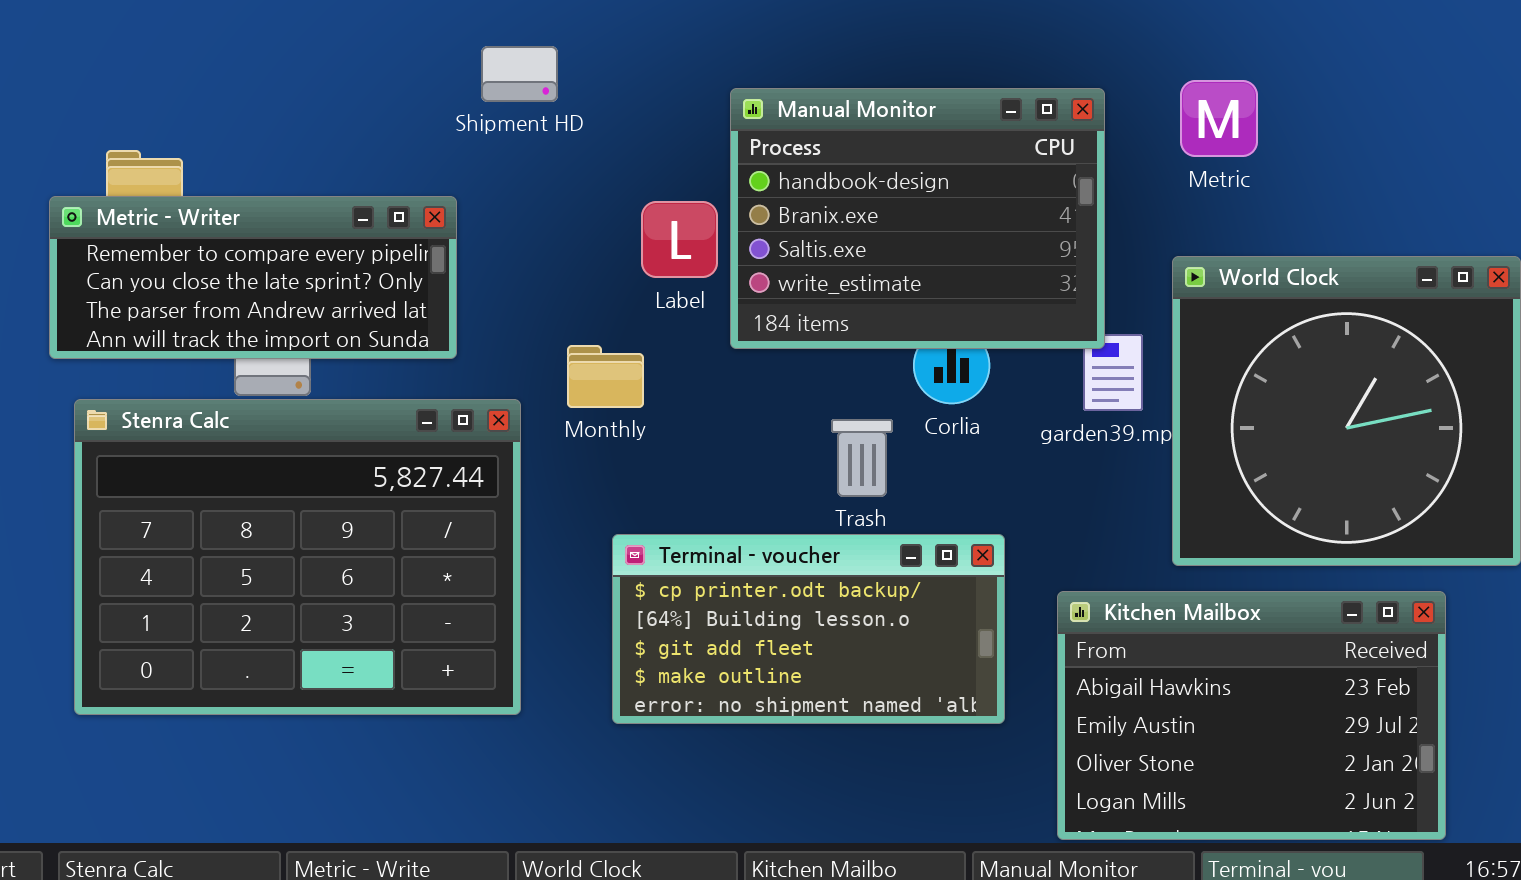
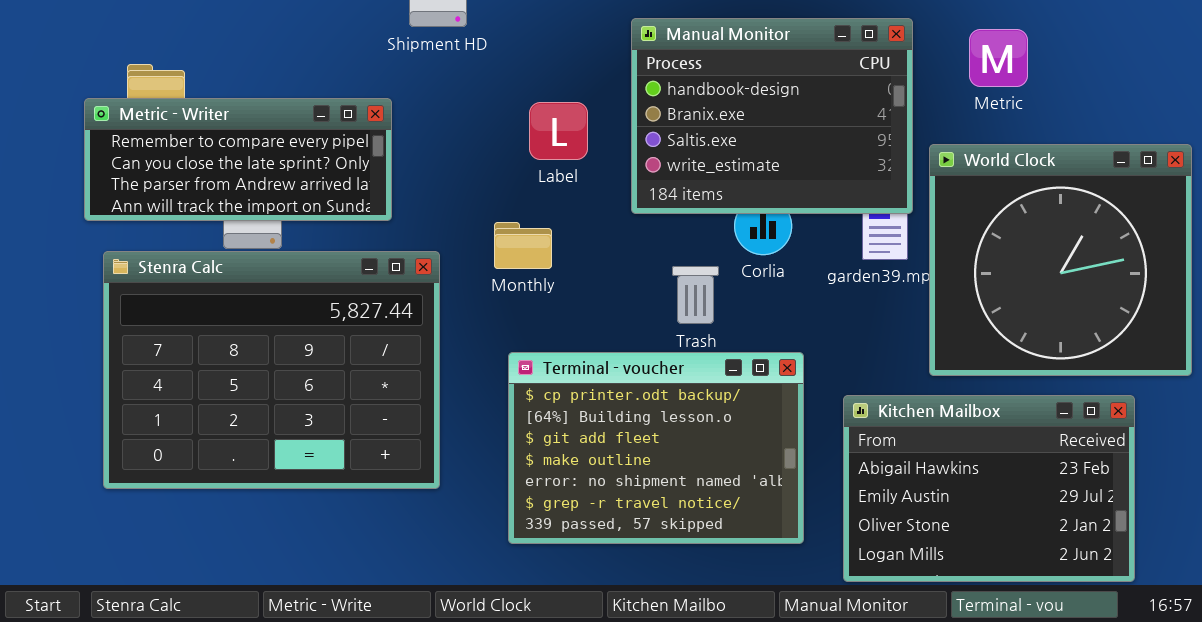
Metric: [1180,80,1258,157] -> [969,29,1028,87], moved
Manual Monitor: [730,88,1105,349] -> [631,18,913,214], moved
Monthly: [567,345,644,408] -> [494,222,552,269], moved
Terminal - voucher: [612,534,1005,724] -> [508,352,804,544], resized

